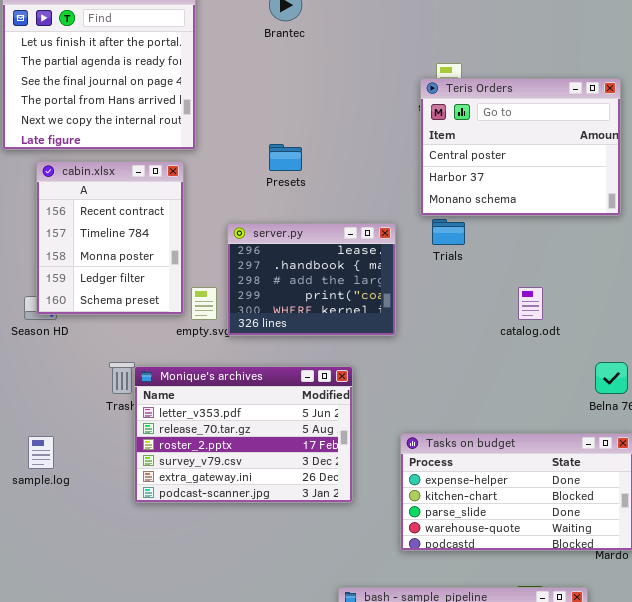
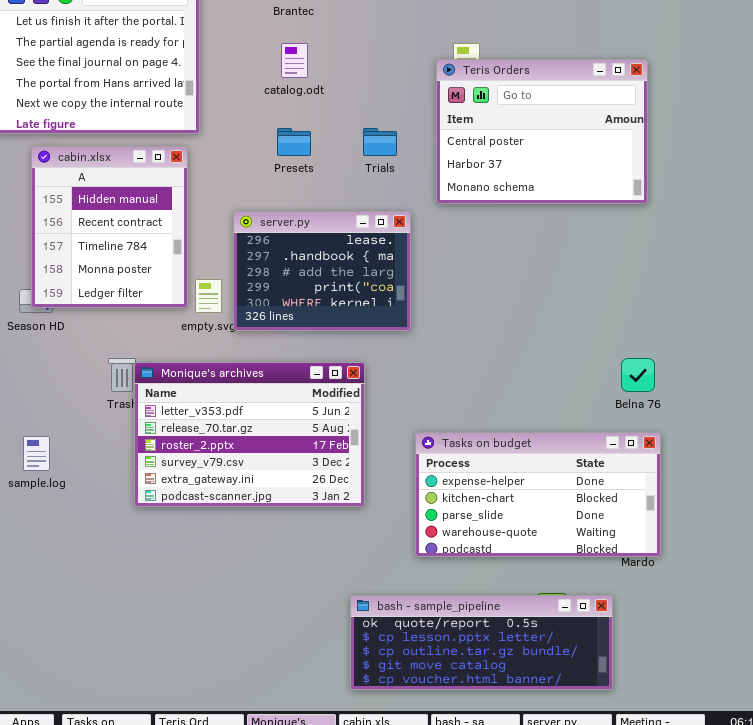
cabin.xlsx: [36,161,184,315] -> [31,146,188,308], scrolled up 1 row
Trials: [432,219,465,245] -> [363,128,397,156], moved
catalog.odt: [518,287,543,320] -> [281,43,308,78], moved

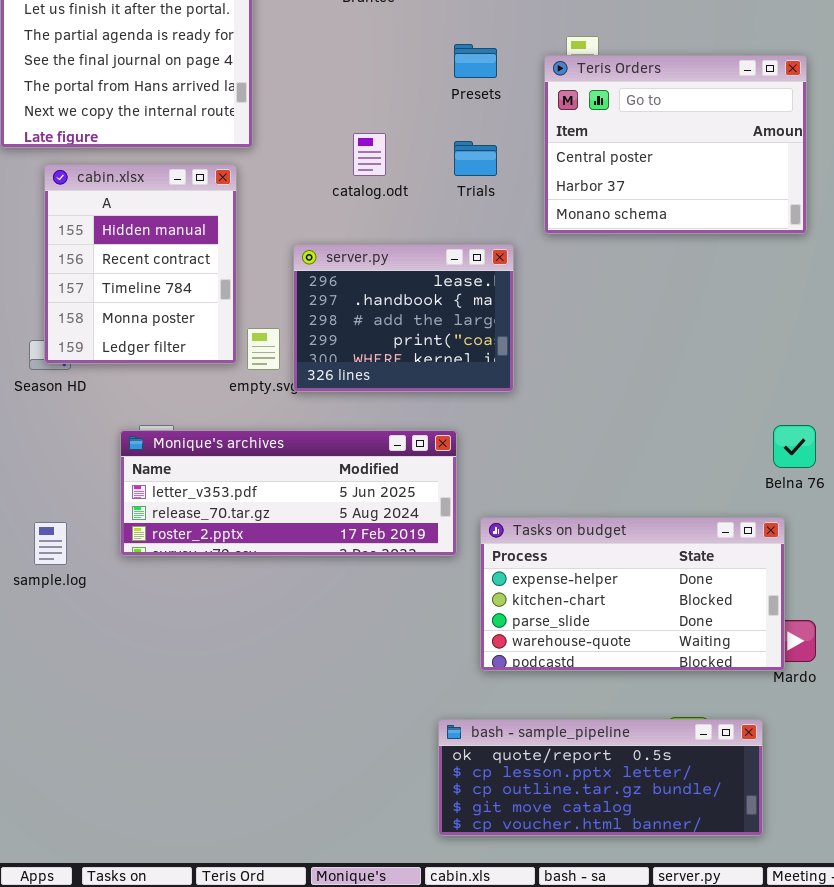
catalog.odt: [281,43,308,78] -> [353,133,386,176], moved
Presets: [277,128,311,156] -> [454,44,497,78], moved
Monique's archives: [134,362,365,507] -> [120,430,457,556], resized
Tasks on budget: [415,432,661,557] -> [480,517,785,671], moved

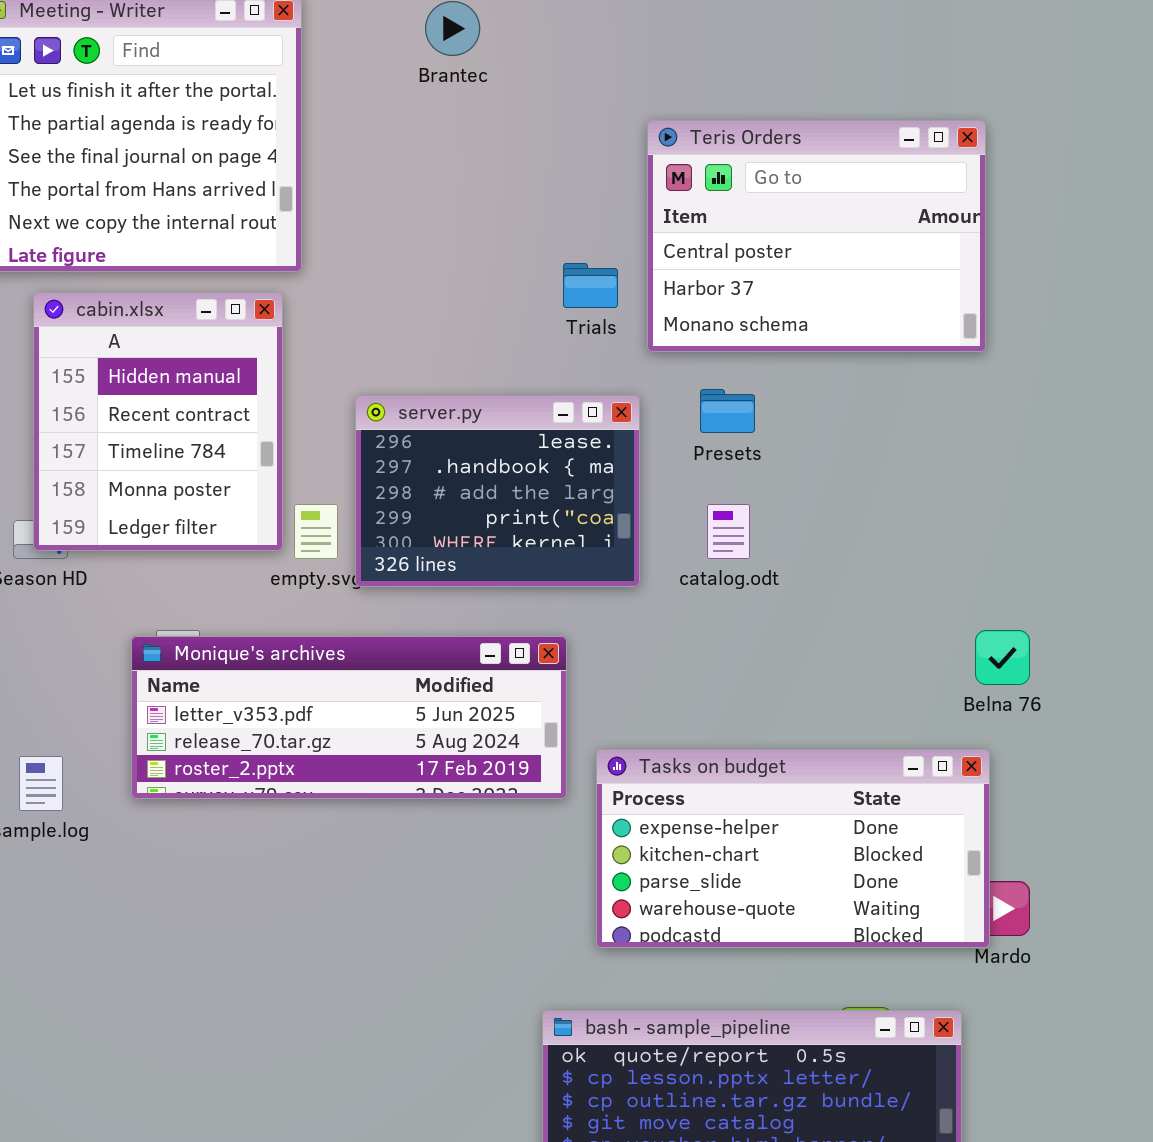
Presets: [454,44,497,78] -> [700,389,755,433], moved
Teris Orders: [544,55,807,234] -> [647,120,986,352], moved
catalog.odt: [353,133,386,176] -> [707,504,750,559], moved

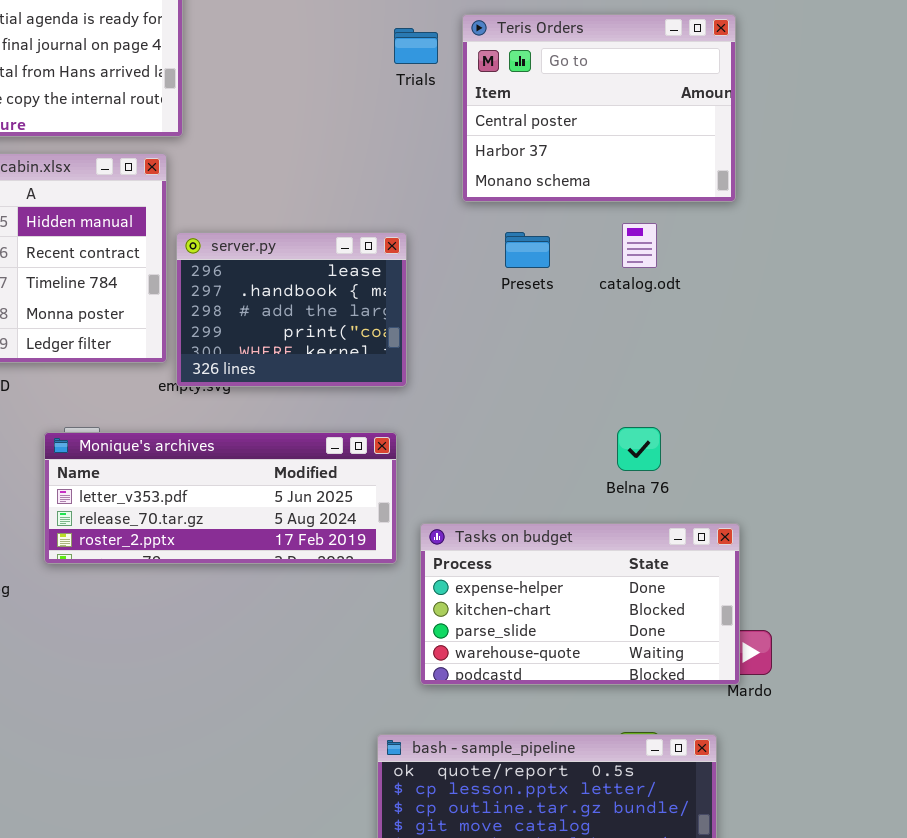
Trials: [563,263,618,308] -> [394,28,438,64], moved
server.py: [355,395,640,587] -> [176,232,407,387], moved
catalog.odt: [707,504,750,559] -> [622,223,657,268], moved
Belna 76: [975,630,1030,685] -> [617,427,661,471], moved

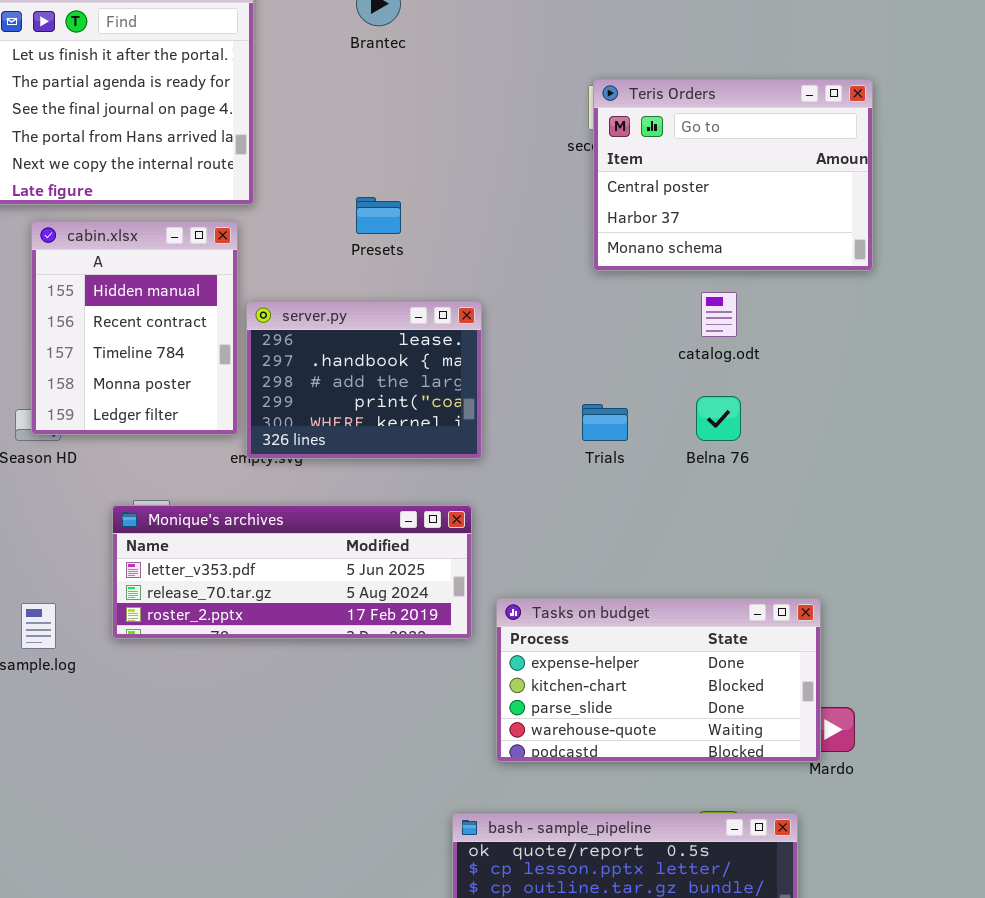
Teris Orders: [462,14,736,202] -> [593,79,873,271], moved
Trials: [394,28,438,64] -> [582,404,628,441], moved
Presets: [505,232,550,268] -> [356,197,401,234], moved
Belna 76: [617,427,661,471] -> [696,396,741,441], moved

